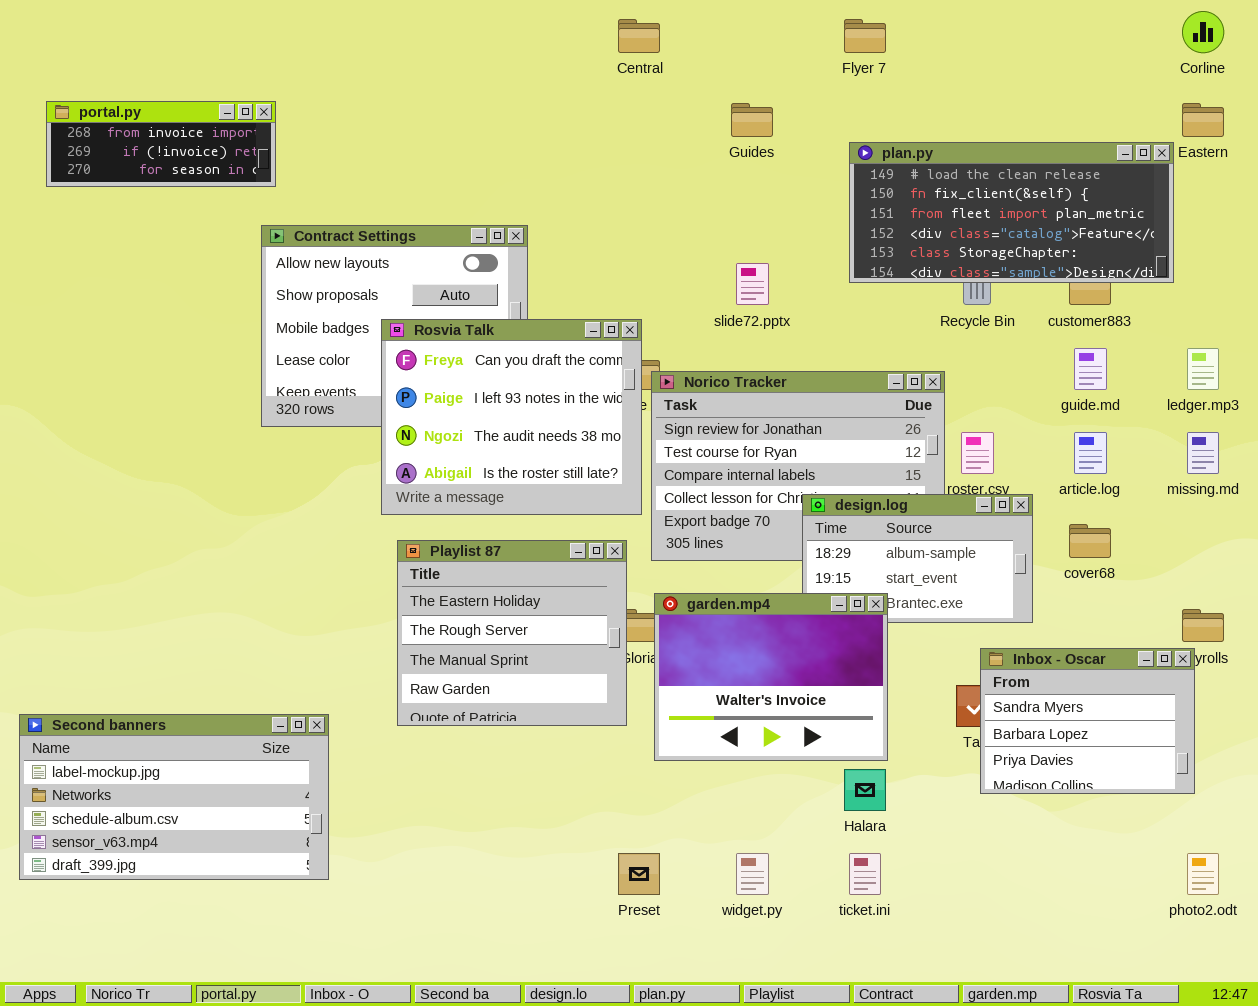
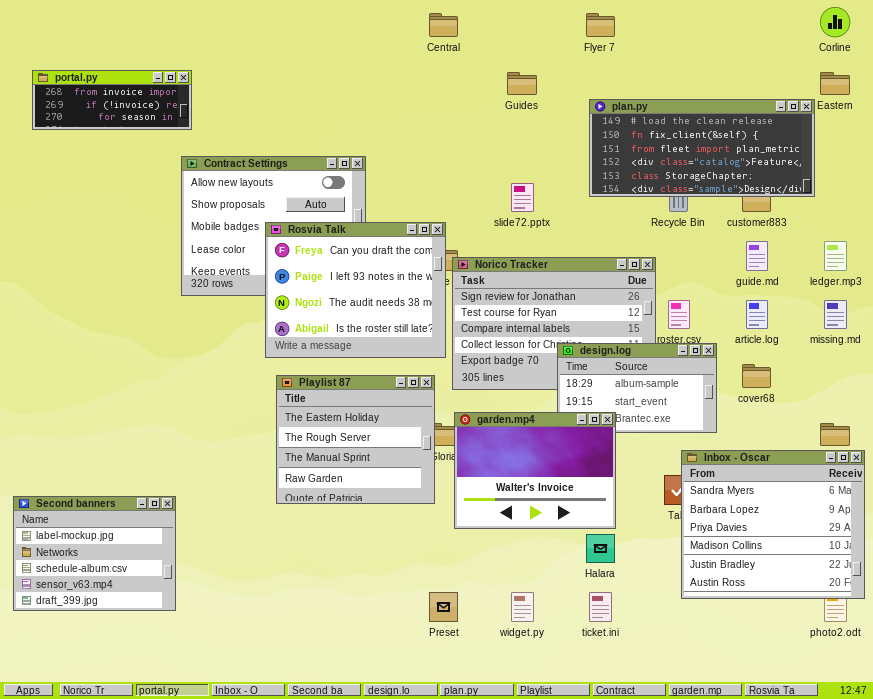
Inbox - Oscar: [980,648,1195,794] -> [681,450,865,599], resized
Second banners: [19,714,329,880] -> [13,496,176,611], resized

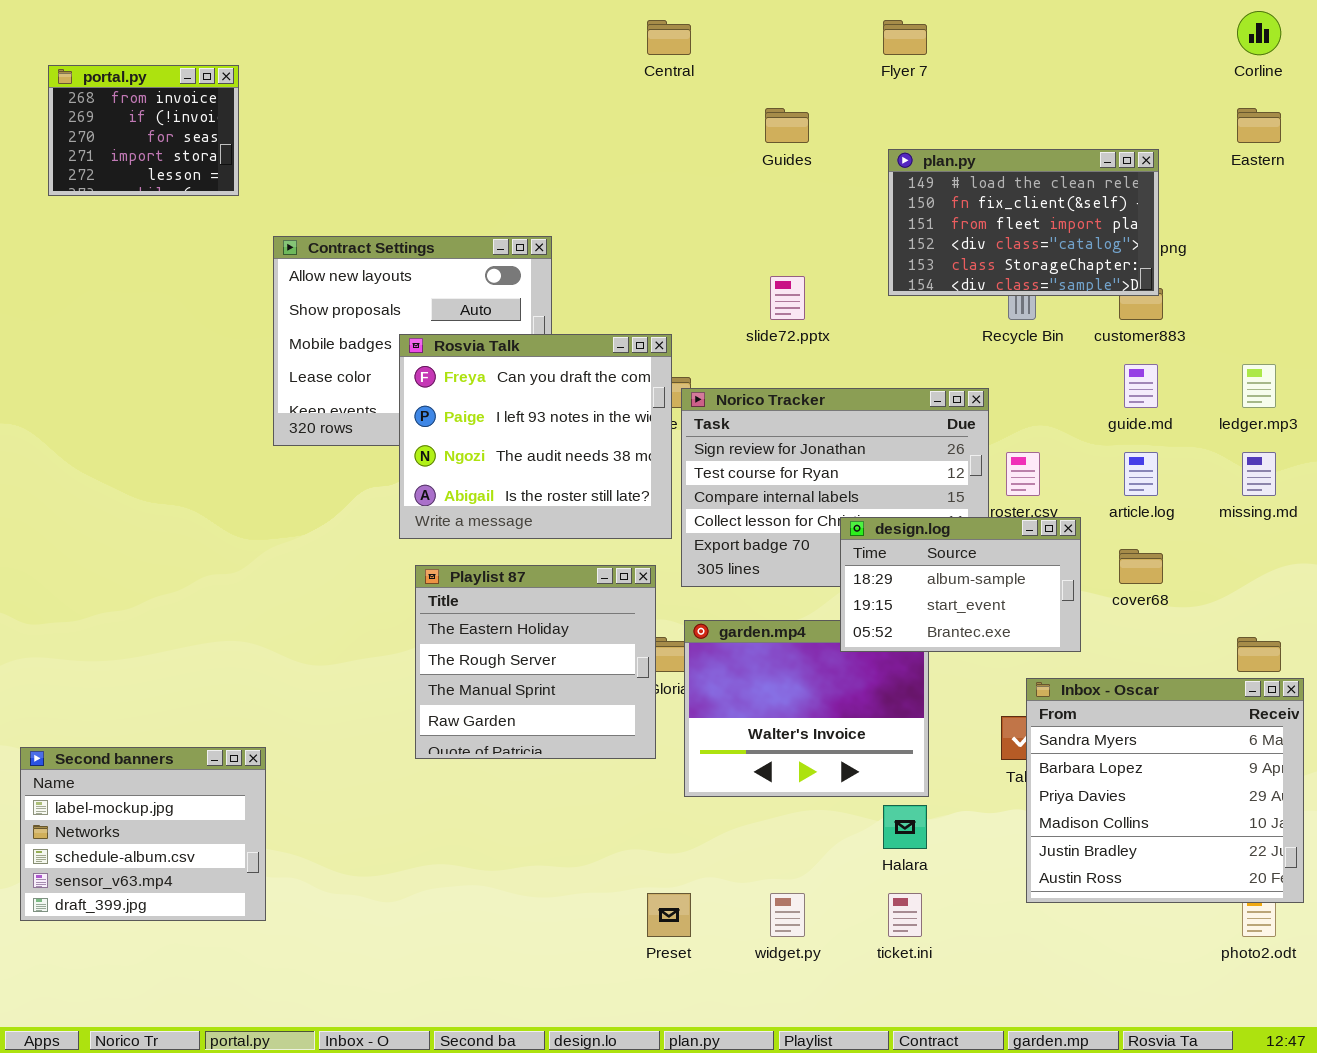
portal.py: [32,70,192,130] -> [48,65,239,196], resized
plan.py: [589,99,815,197] -> [888,149,1159,296], resized
design.log: [557,343,717,433] -> [840,517,1081,652], raised

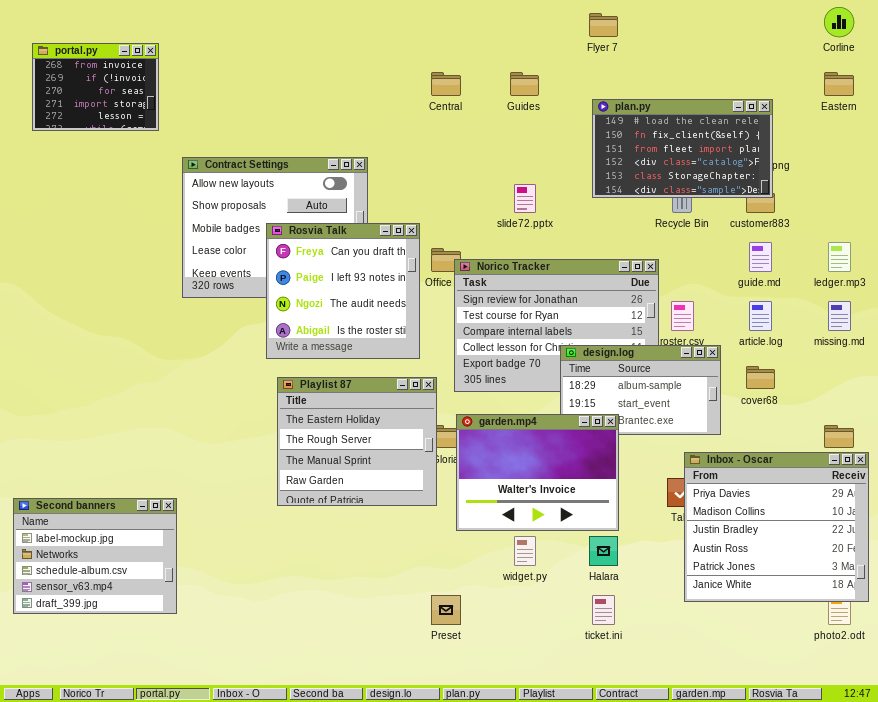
Central: [647,20,691,55] -> [431,72,461,96], moved
Rosvia Talk: [399,334,672,539] -> [266,223,420,359], resized
garden.mp4: [684,620,929,797] -> [456,414,619,531], raised
Inbox - Oscar: [1026,678,1304,903] -> [684,452,869,602], scrolled down 2 rows
widget.py: [770,893,805,937] -> [514,536,536,566], moved

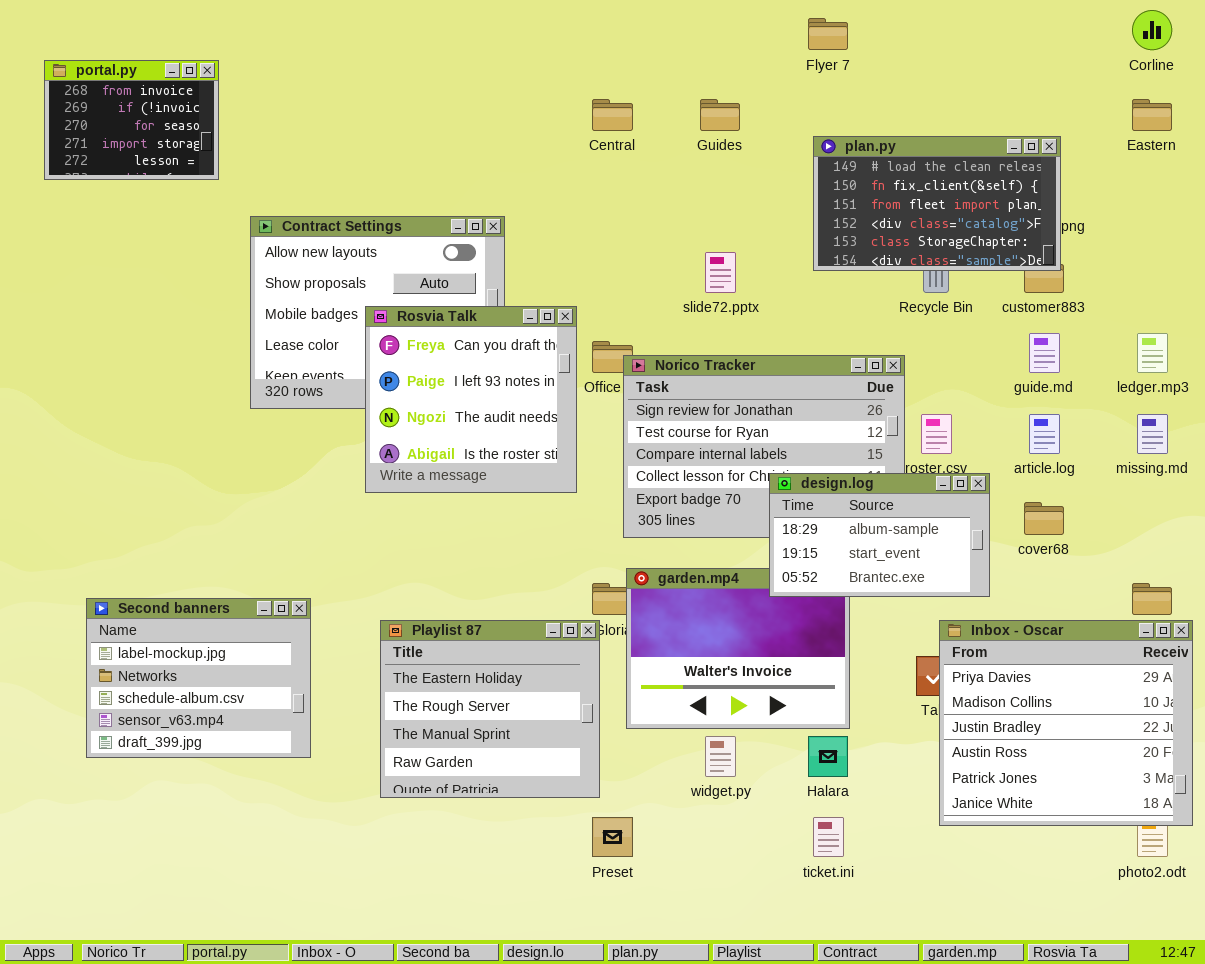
design.log: [560,345,721,435] -> [769,473,990,597], raised
Playlist 87: [277,377,437,506] -> [380,620,600,798], moved
Second banners: [13,498,177,614] -> [86,598,311,758], moved

